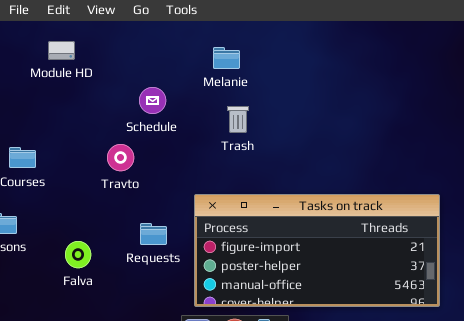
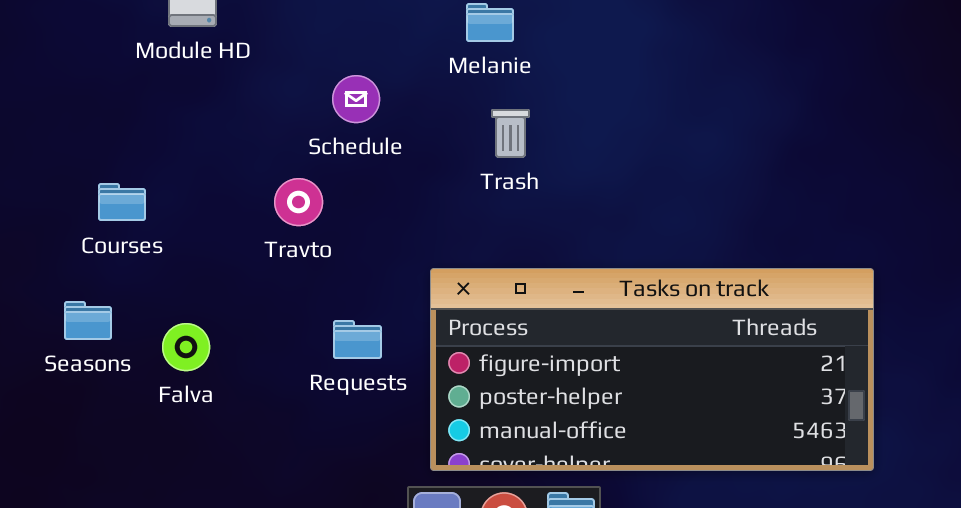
Falva: [65,241,91,268] -> [162,323,210,371], moved

